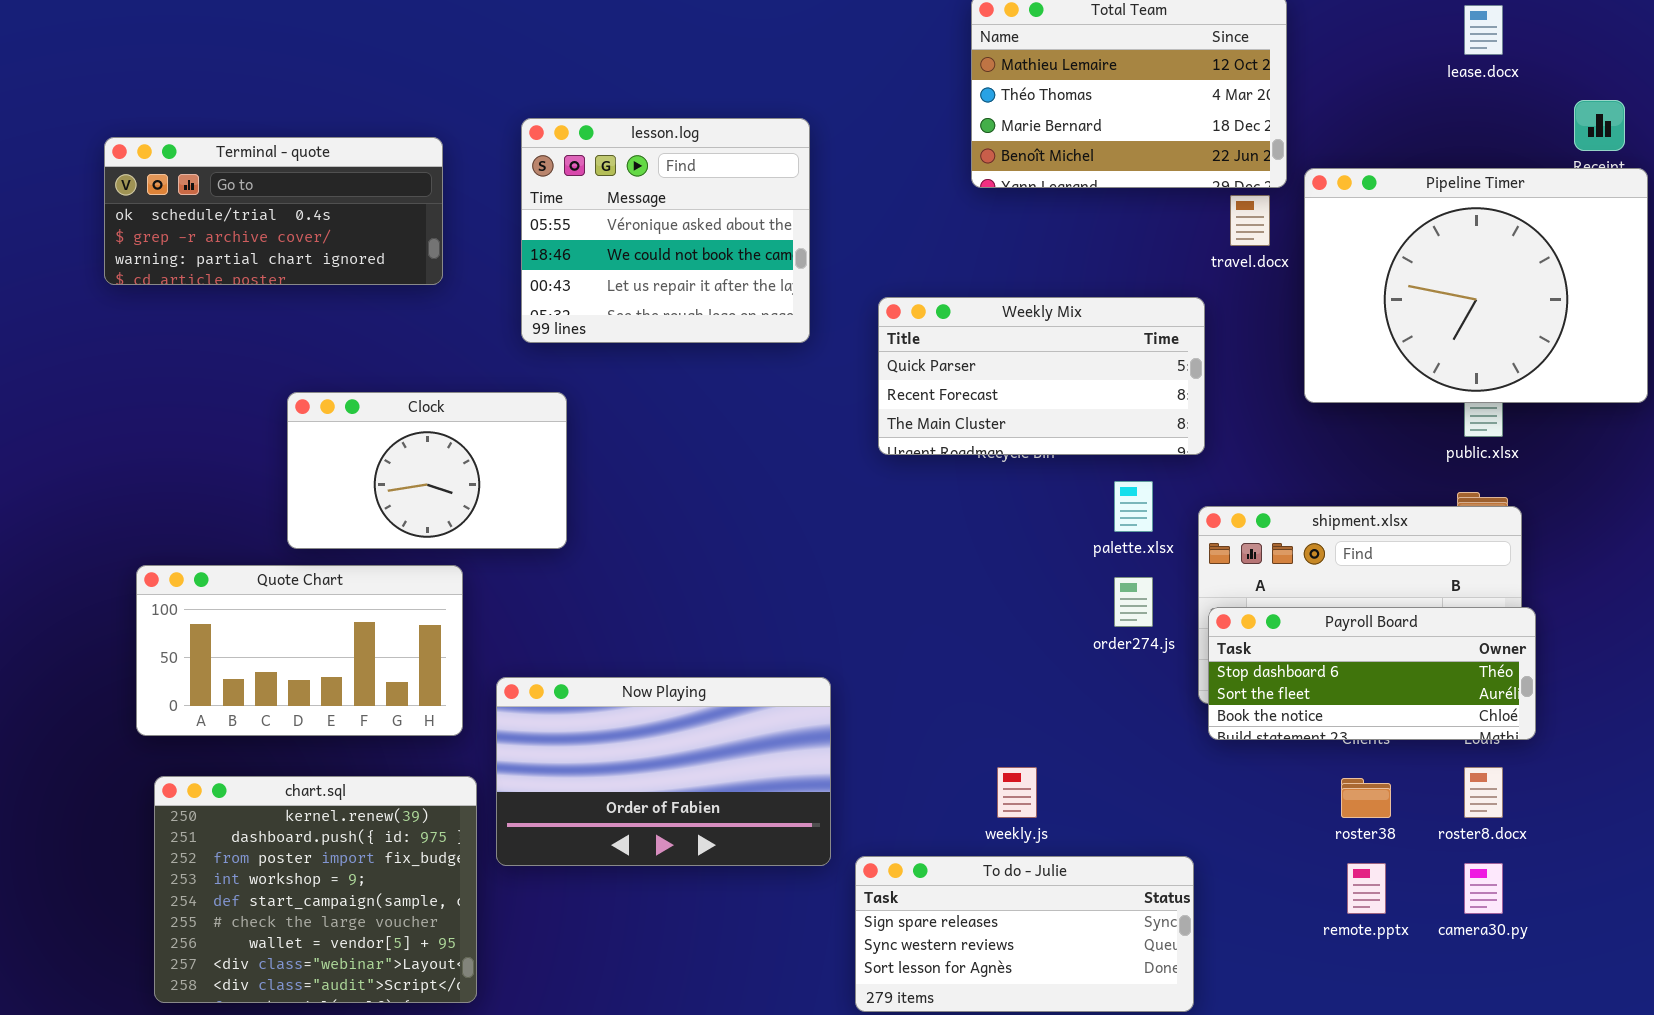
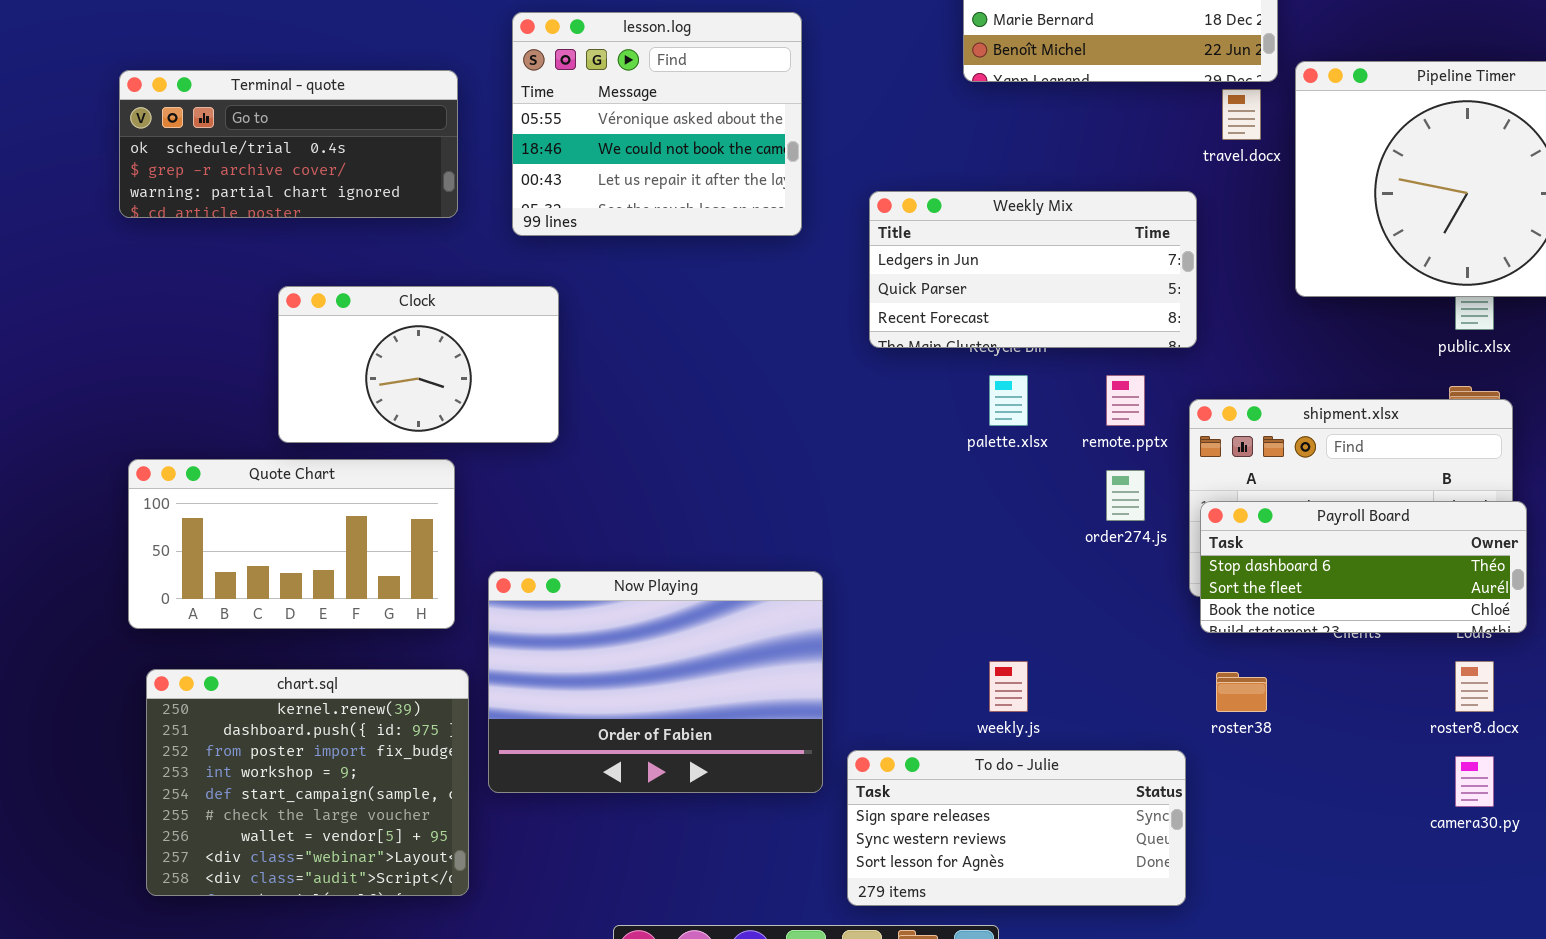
Terminal - quote: [104,137,443,285] -> [119,70,458,218], moved
Weekly Mix: [878,297,1205,455] -> [869,191,1197,348], scrolled up 1 row
palette.xlsx: [1114,481,1153,532] -> [989,375,1028,426], moved
Now Playing: [496,677,831,866] -> [488,571,823,793], resized
roster38: [1341,778,1391,818] -> [1216,672,1267,712], moved
remote.pptx: [1347,863,1386,914] -> [1106,375,1145,426], moved

